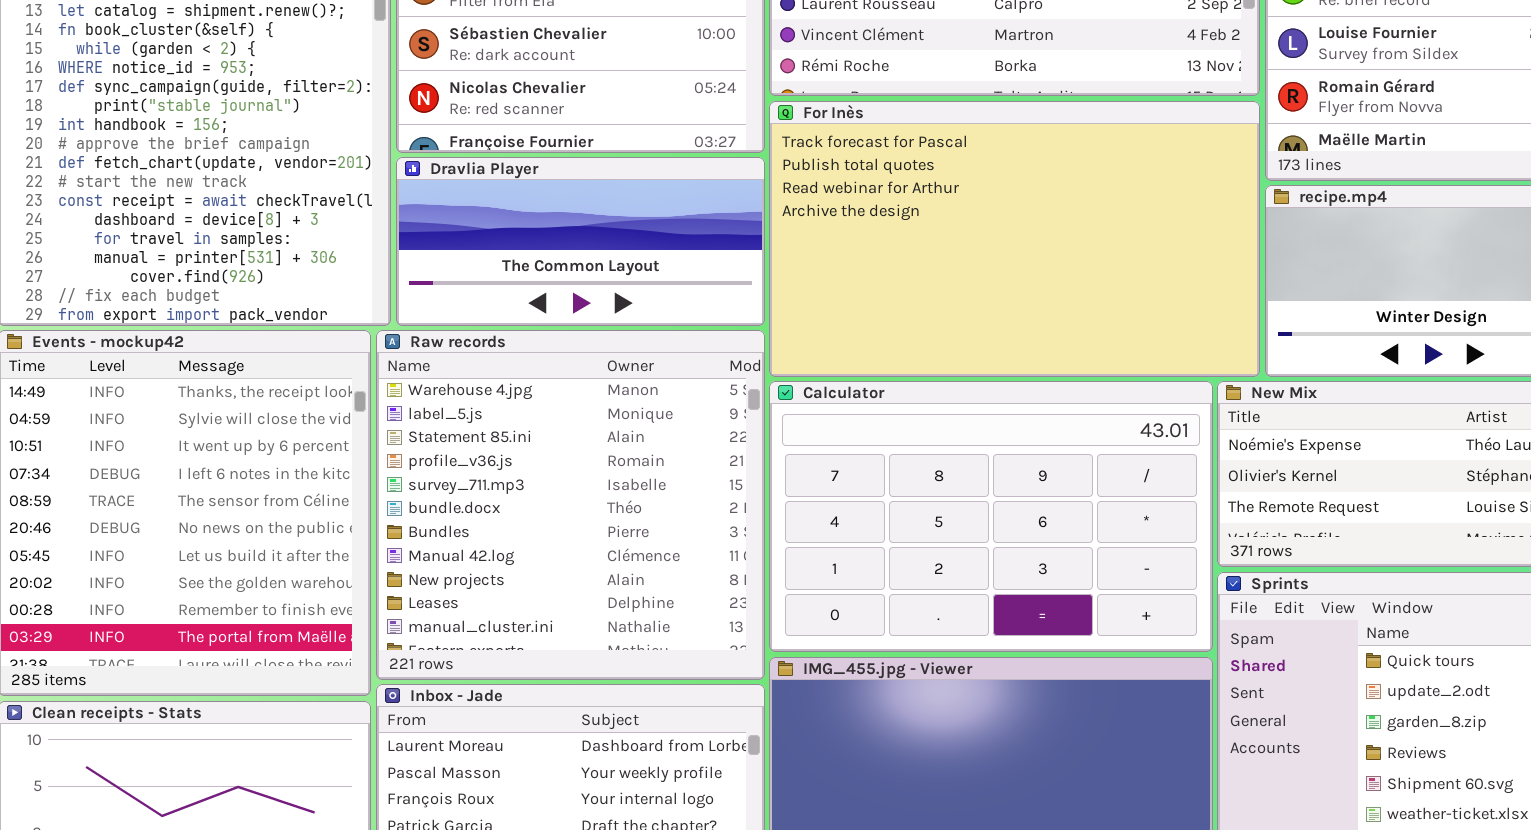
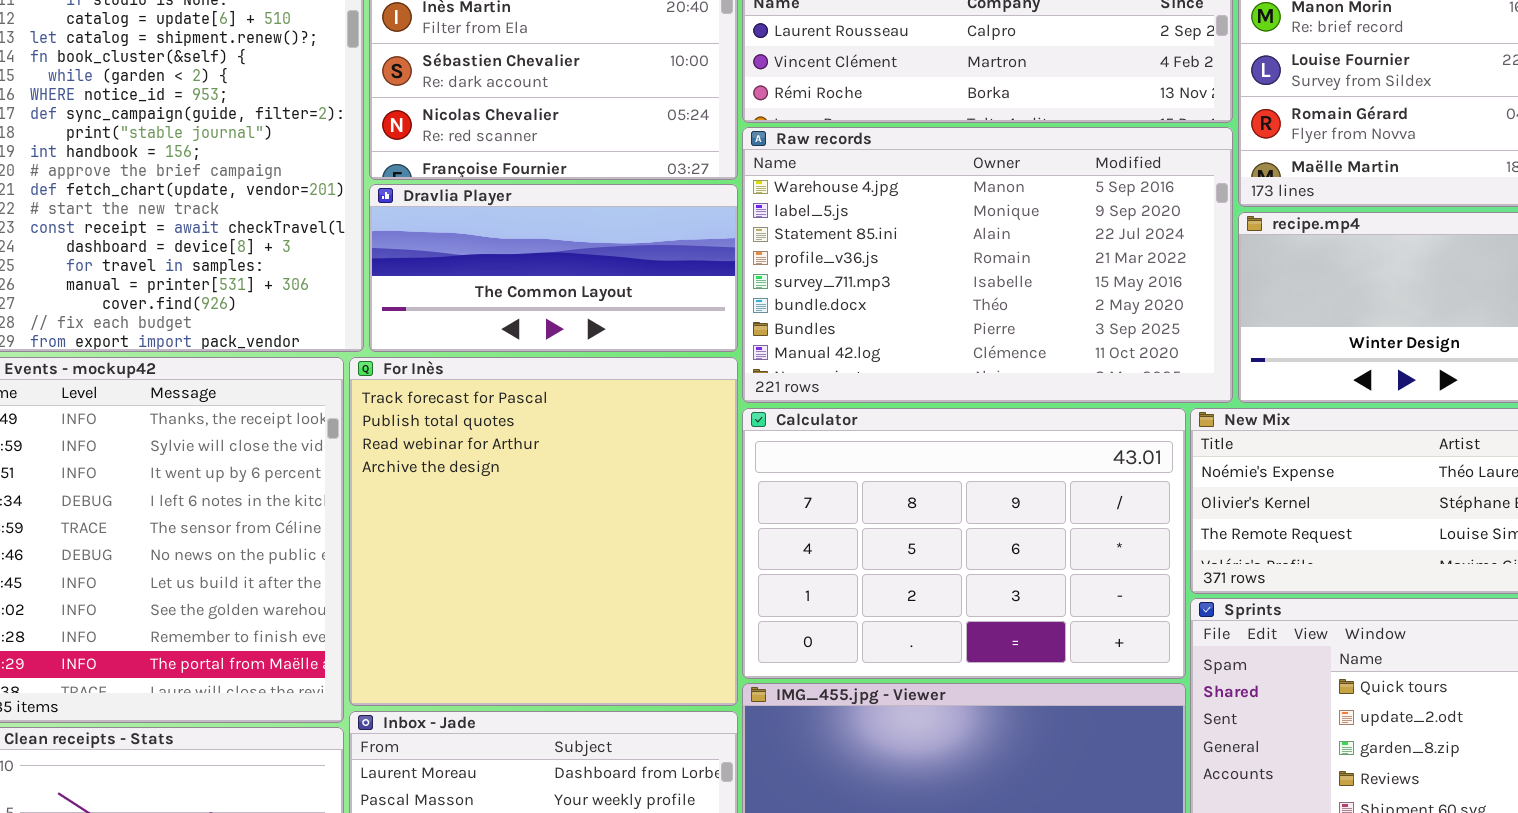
For Inès: [769,101,1260,377] -> [349,357,738,706], moved, resized
Raw records: [376,330,765,680] -> [742,127,1233,403], moved, resized

